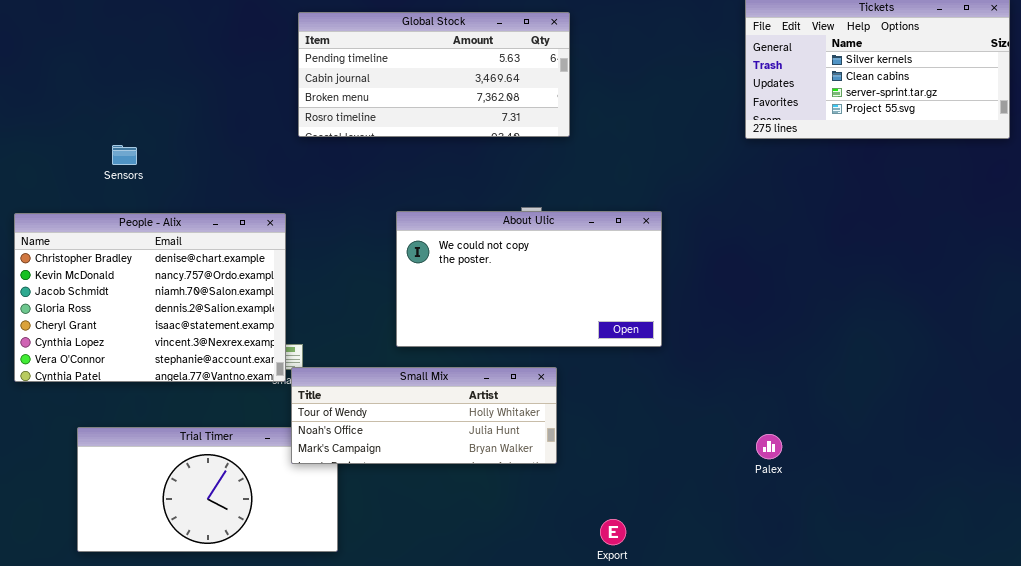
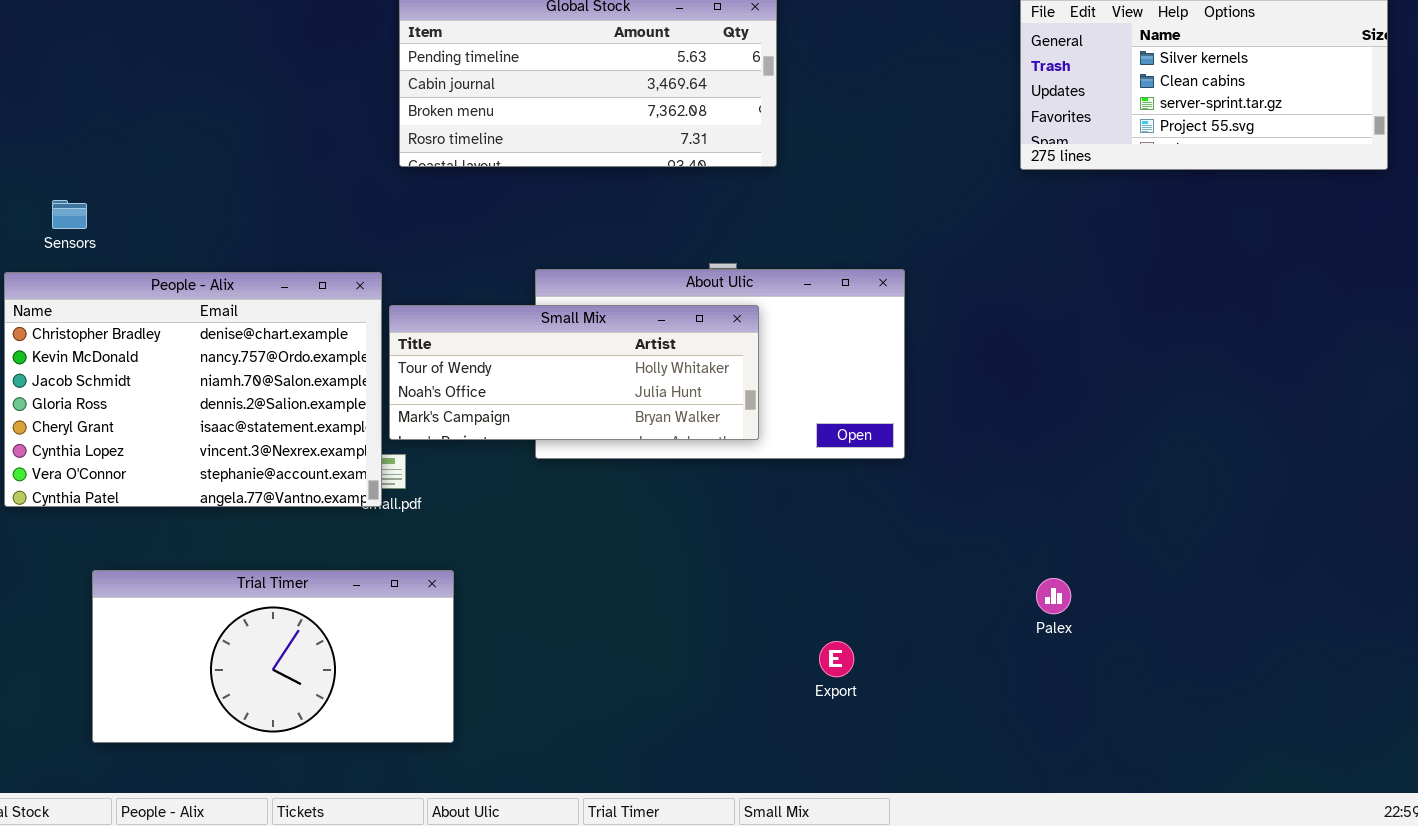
Sensors: [112,145,137,165] -> [52,200,87,229], moved
Small Mix: [291,367,557,464] -> [389,305,759,440], moved
Export: [600,519,626,545] -> [819,641,854,677], moved

